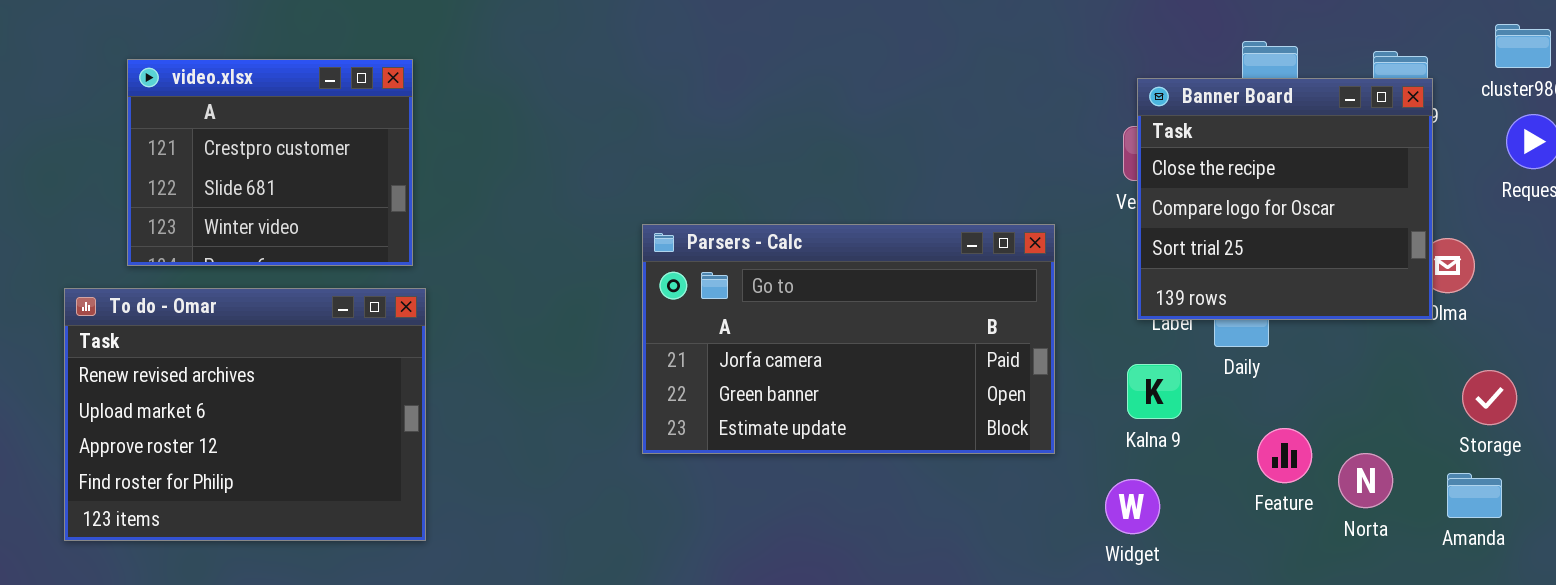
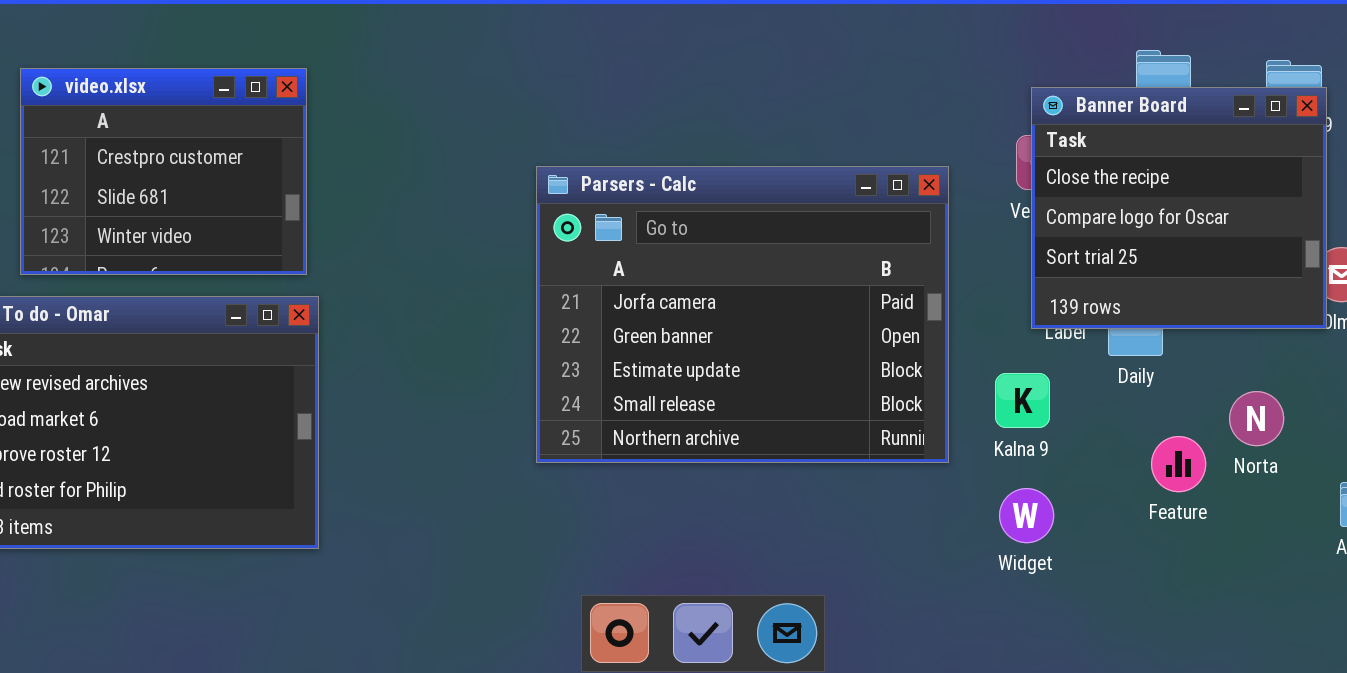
Parsers - Calc: [642,224,1055,454] -> [536,166,949,463], resized
Kalna 9: [1127,364,1182,419] -> [995,373,1050,428], moved
Norta: [1338,453,1393,508] -> [1229,391,1284,446], moved

